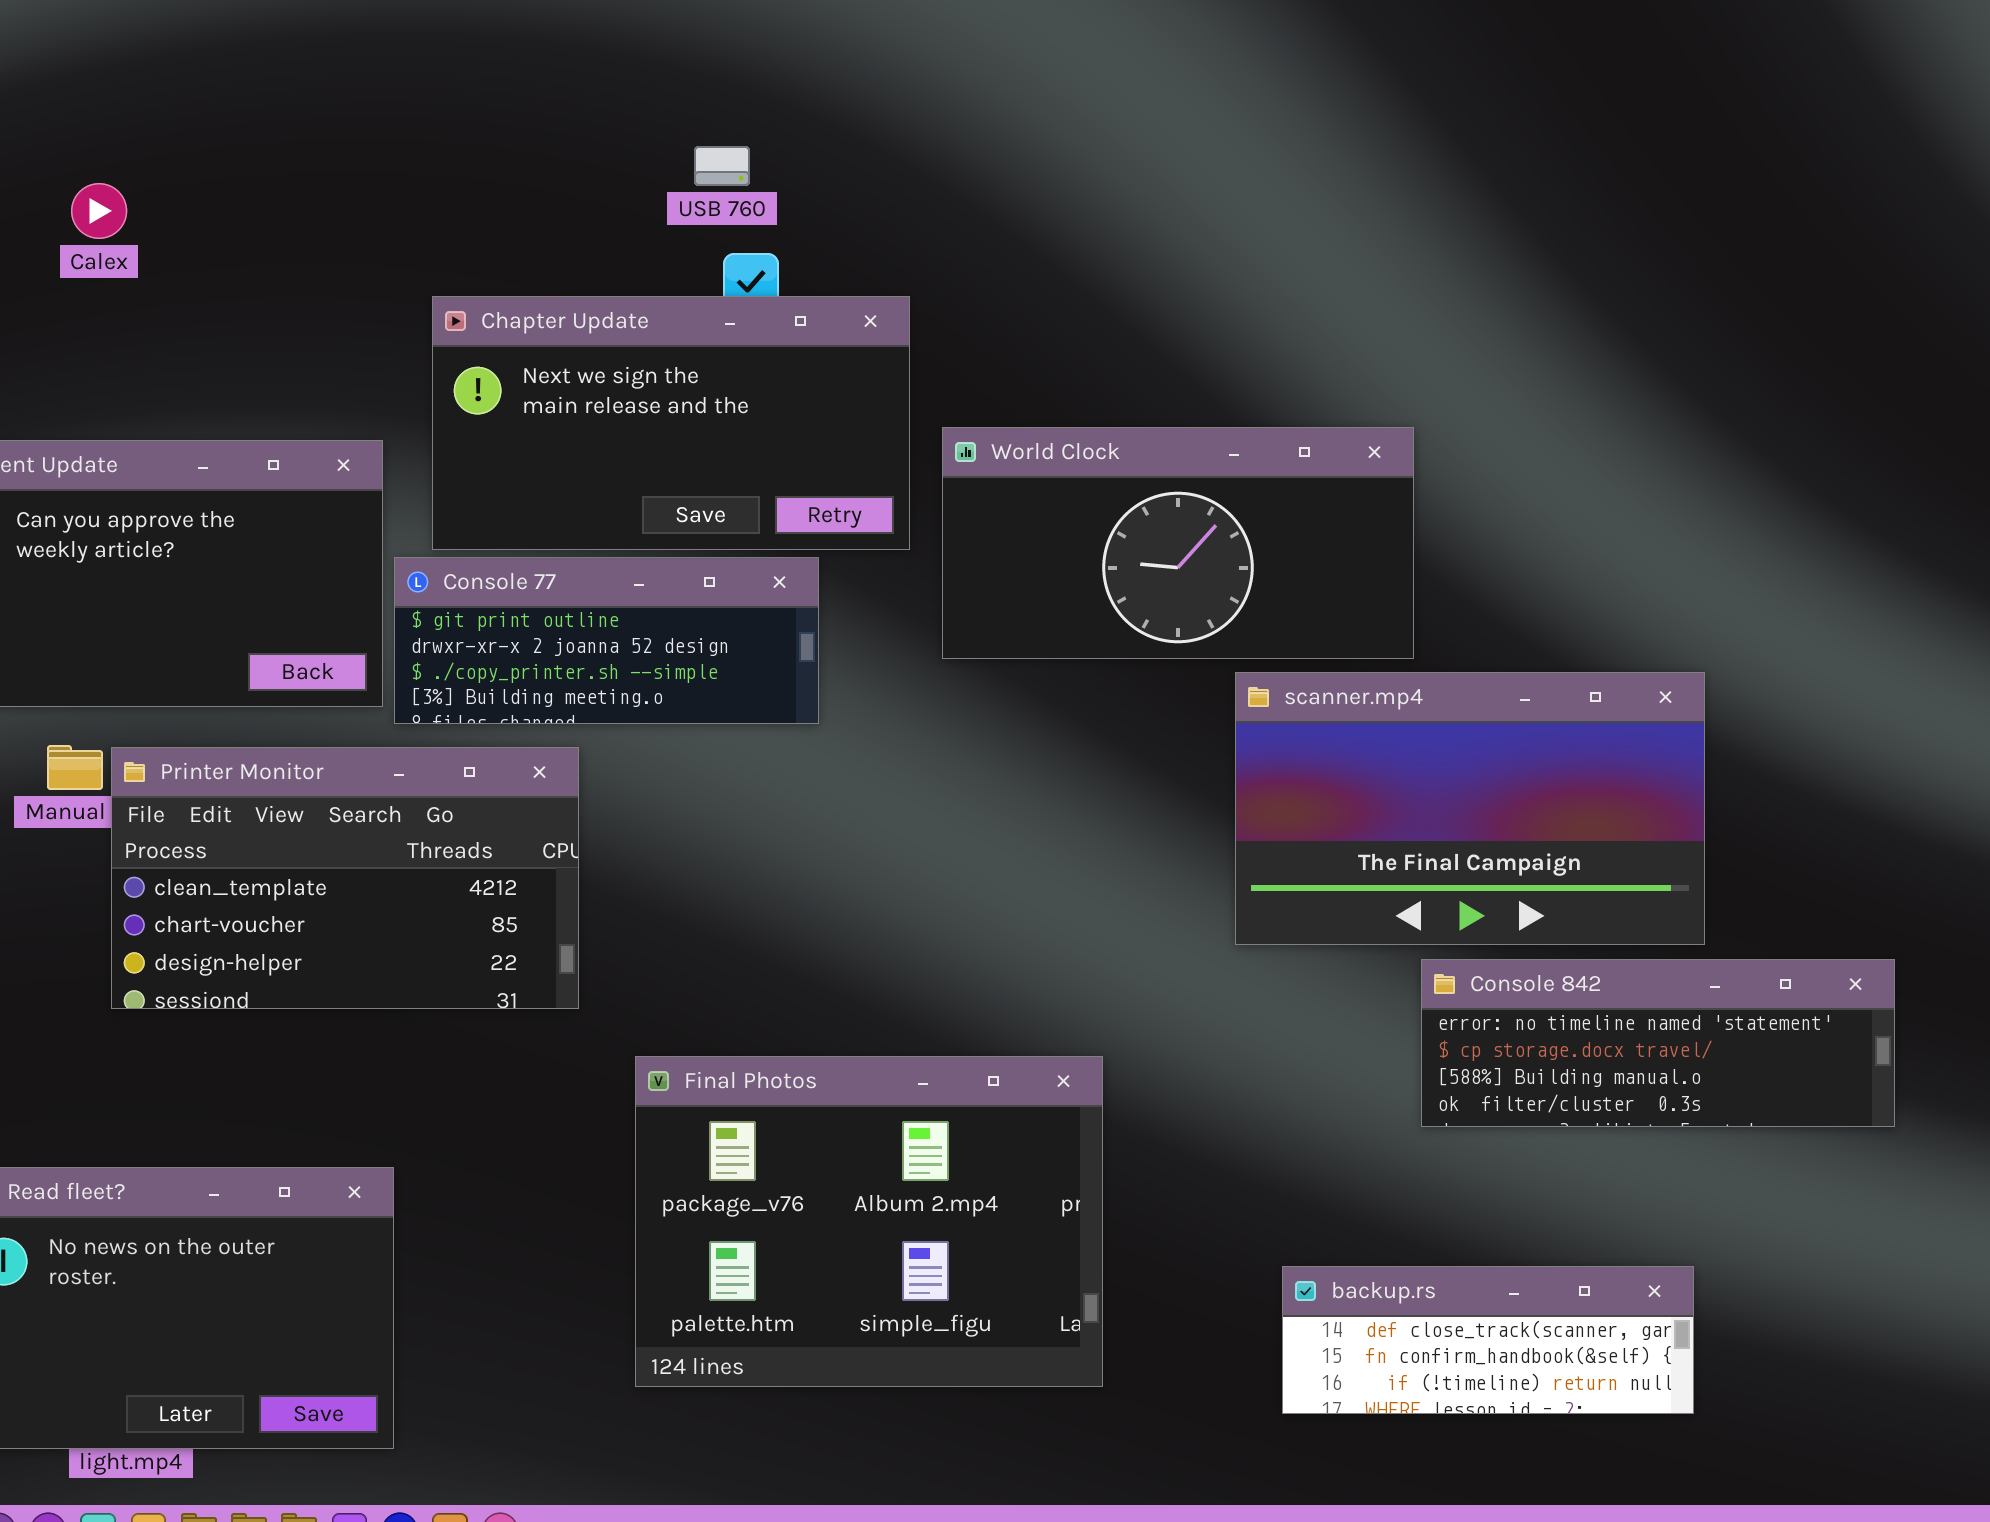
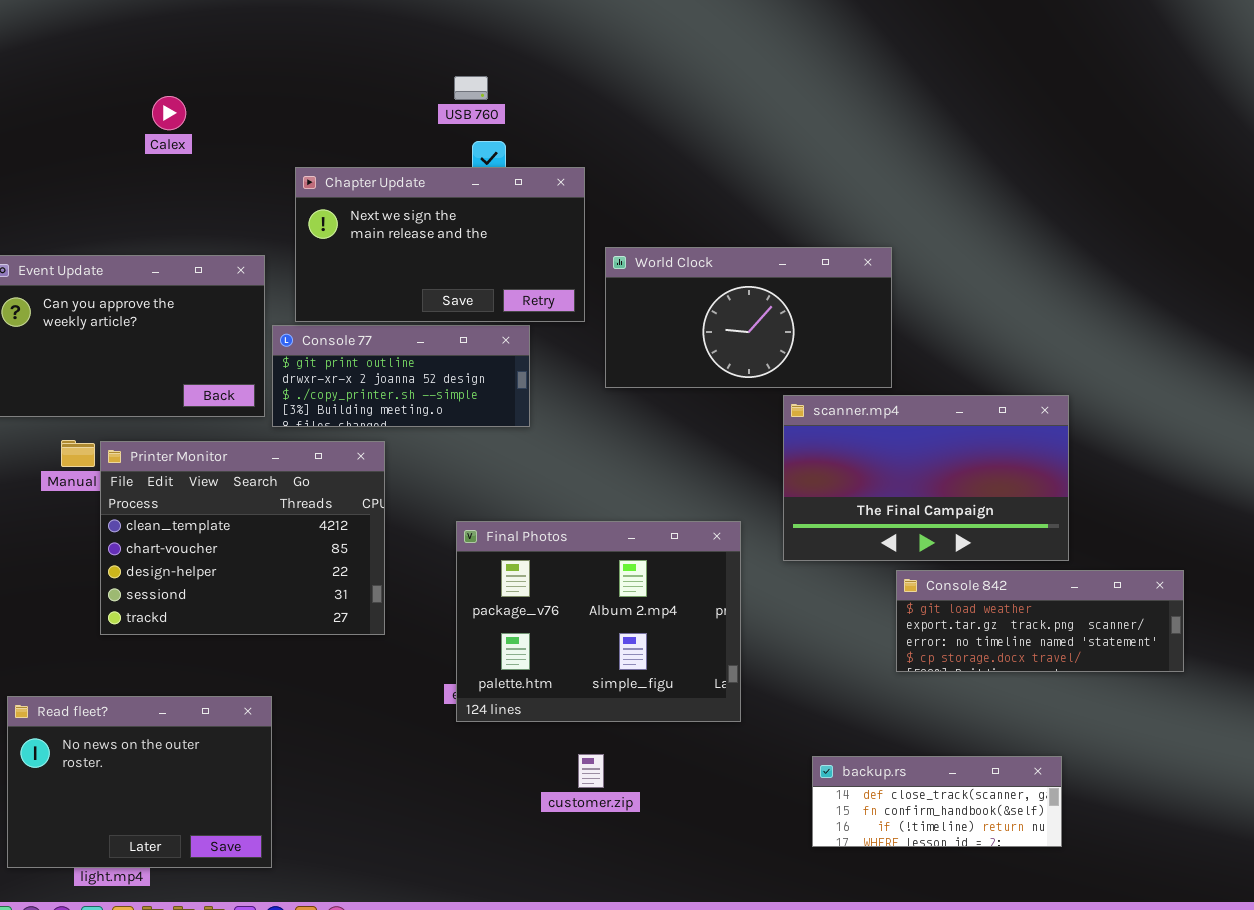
Calex: [71,183,127,239] -> [152,96,186,130], moved
Printer Monitor: [111,747,579,1009] -> [100,441,385,635], resized
Console 842: [1421,959,1895,1127] -> [896,570,1184,672], scrolled up 2 rows
Final Photos: [635,1056,1103,1387] -> [456,521,741,722], moved

